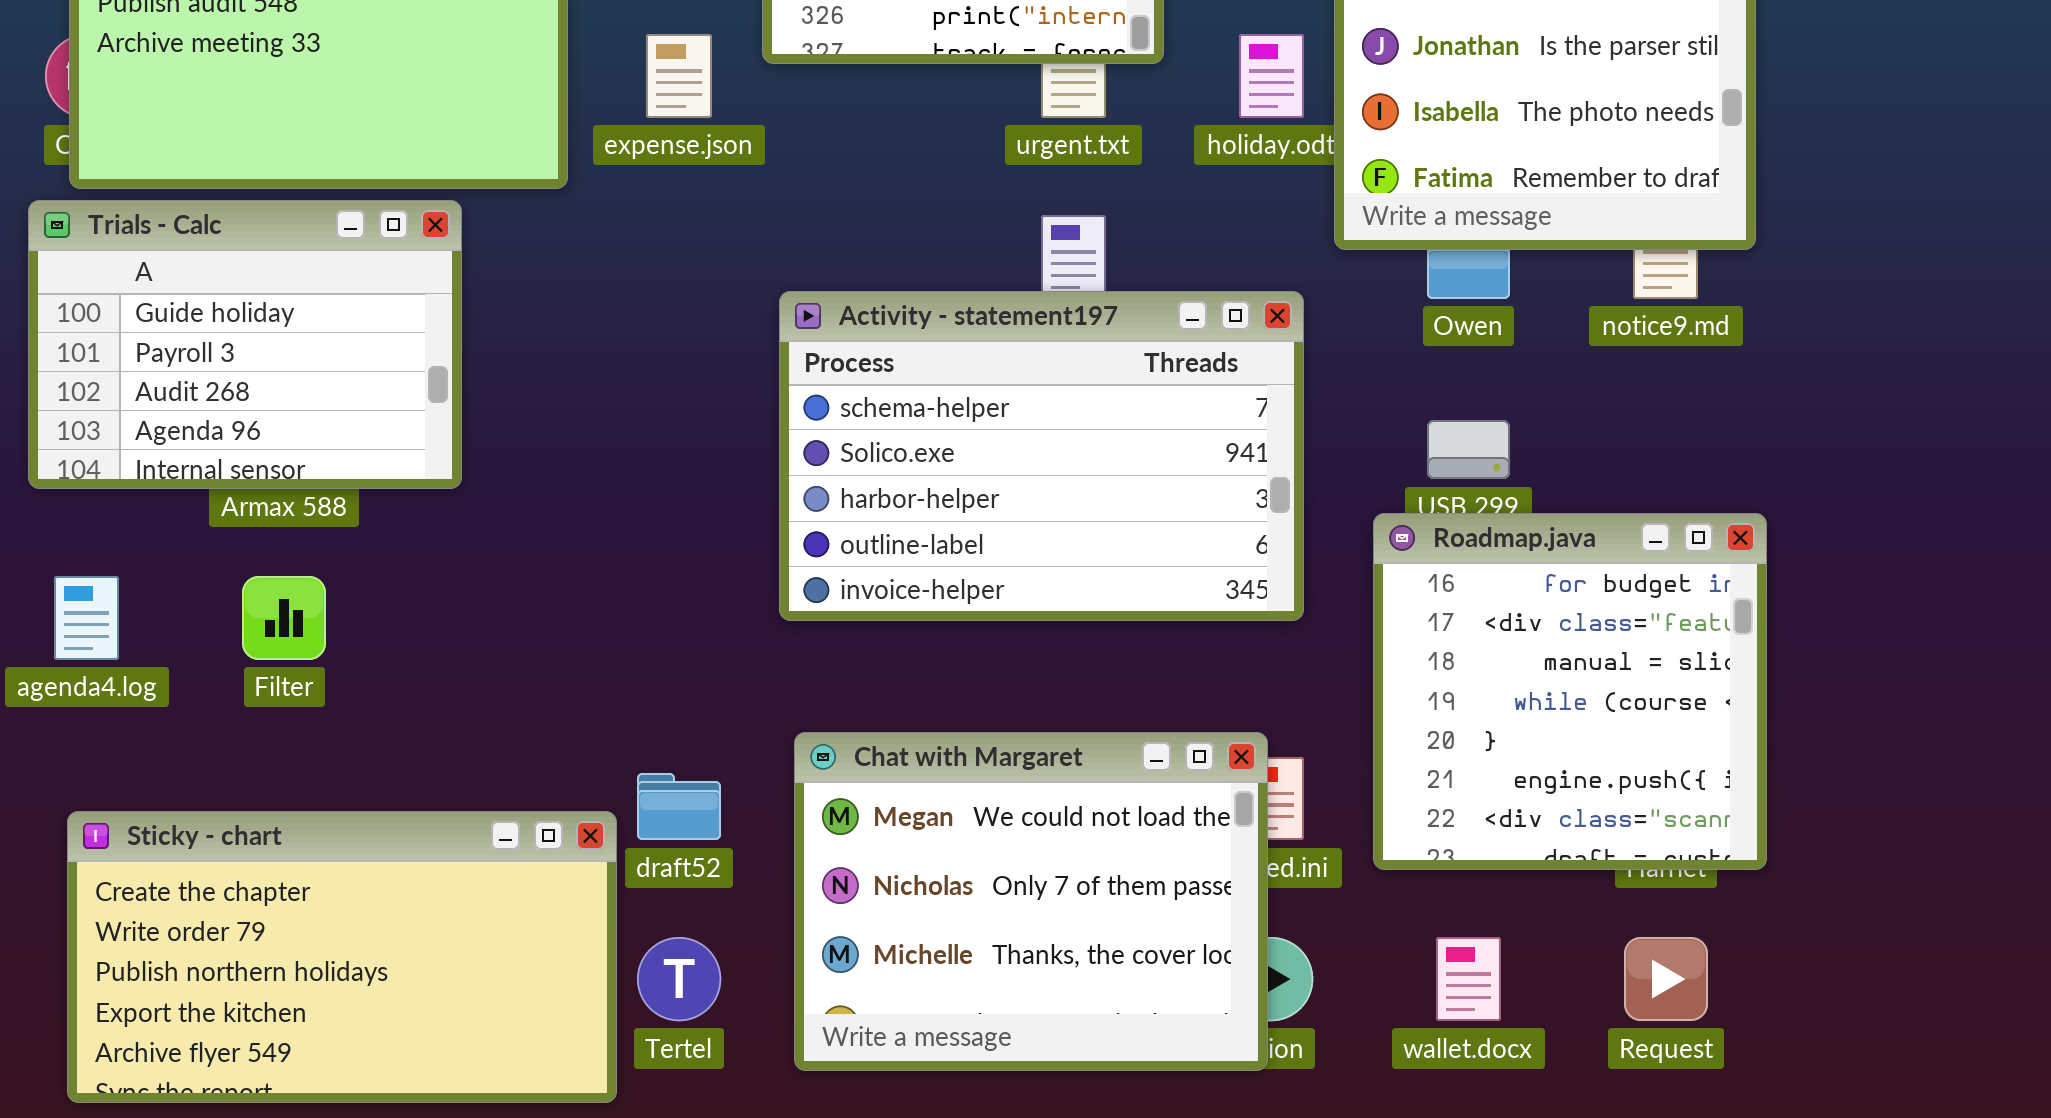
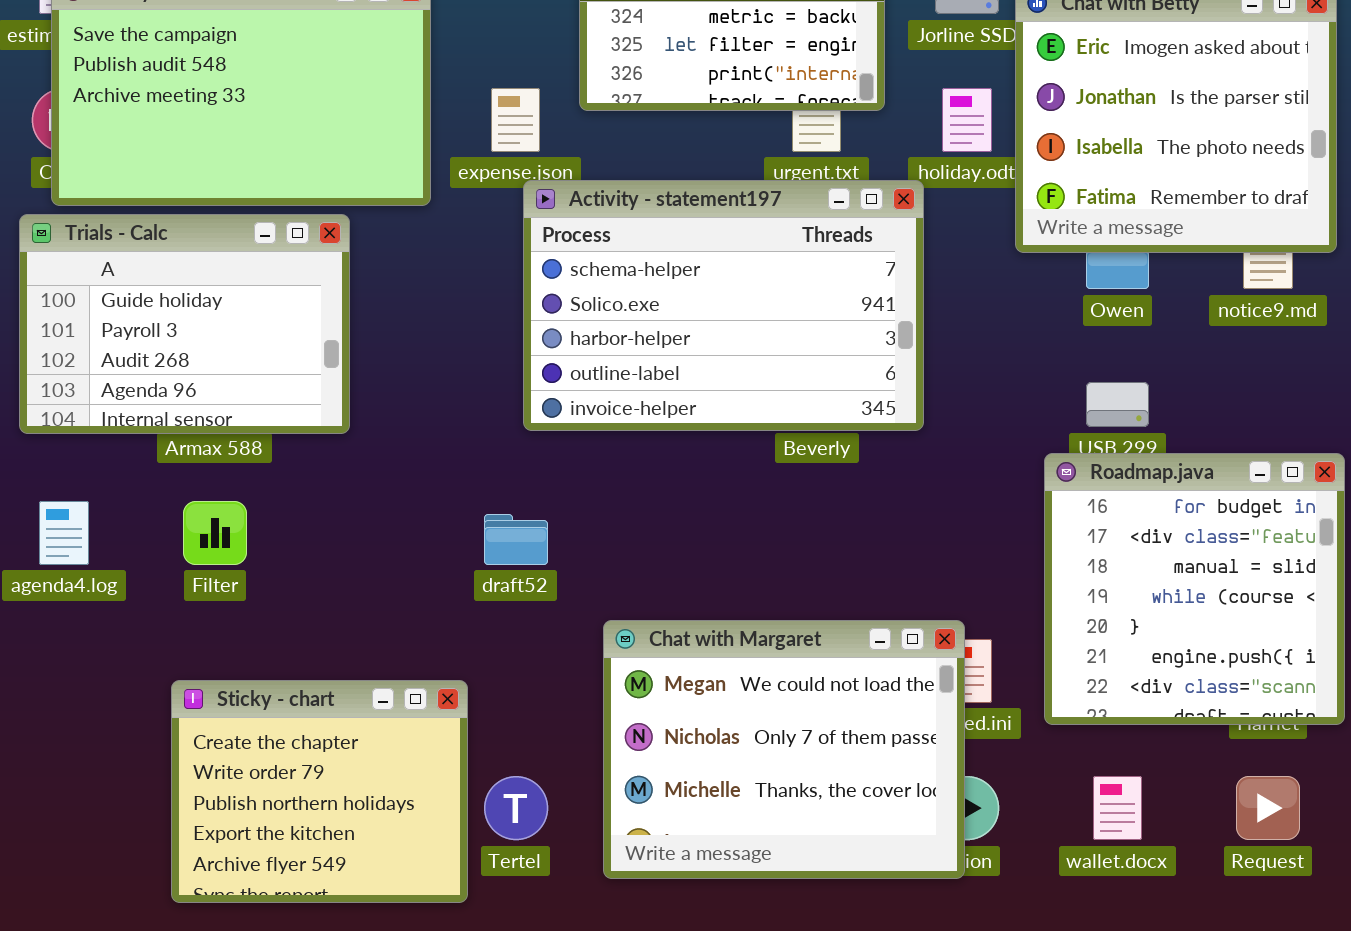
Activity - statement197: [779,291,1304,621] -> [523,180,924,431], moved
draft52: [637,773,721,840] -> [484,514,548,565], moved
Sticky - chart: [67,811,617,1103] -> [171,680,468,903], resized

